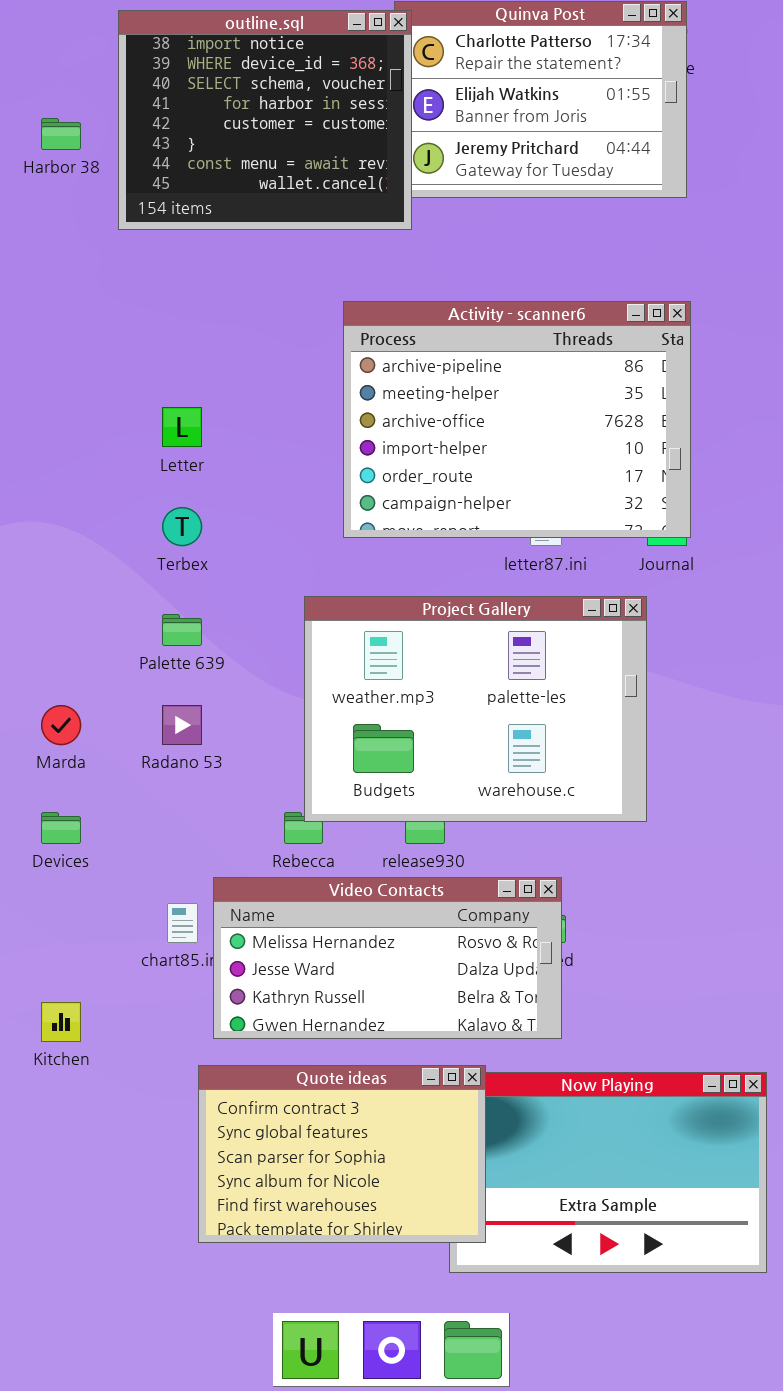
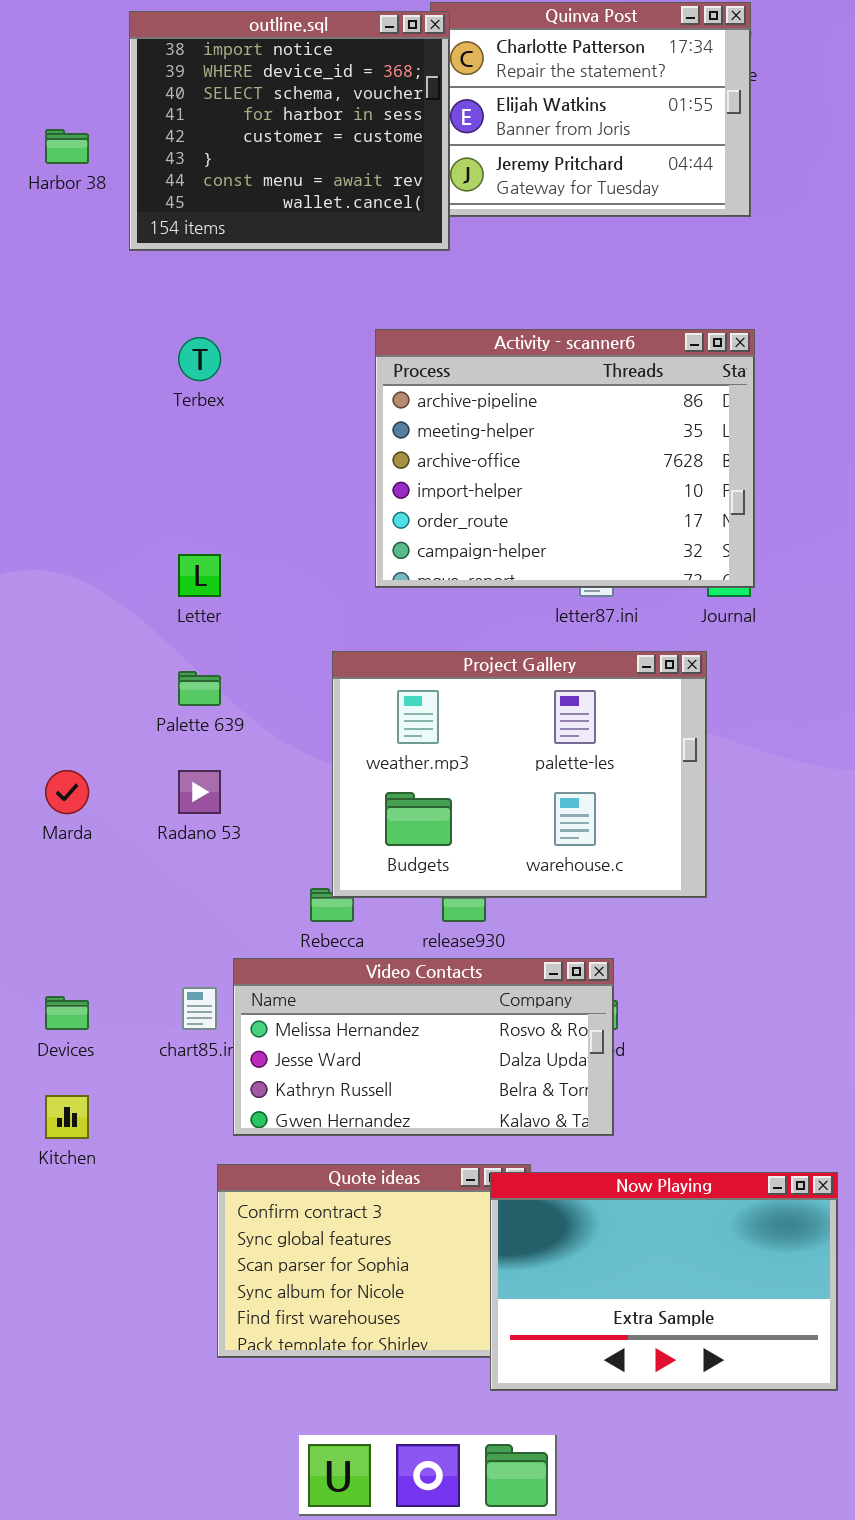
Letter: [162,407,202,447] -> [178,554,221,597], moved
Terbex: [162,507,202,546] -> [178,337,221,381], moved
Devices: [41,812,81,844] -> [45,996,89,1030], moved
Now Playing: [449,1072,767,1273] -> [490,1172,838,1391], raised

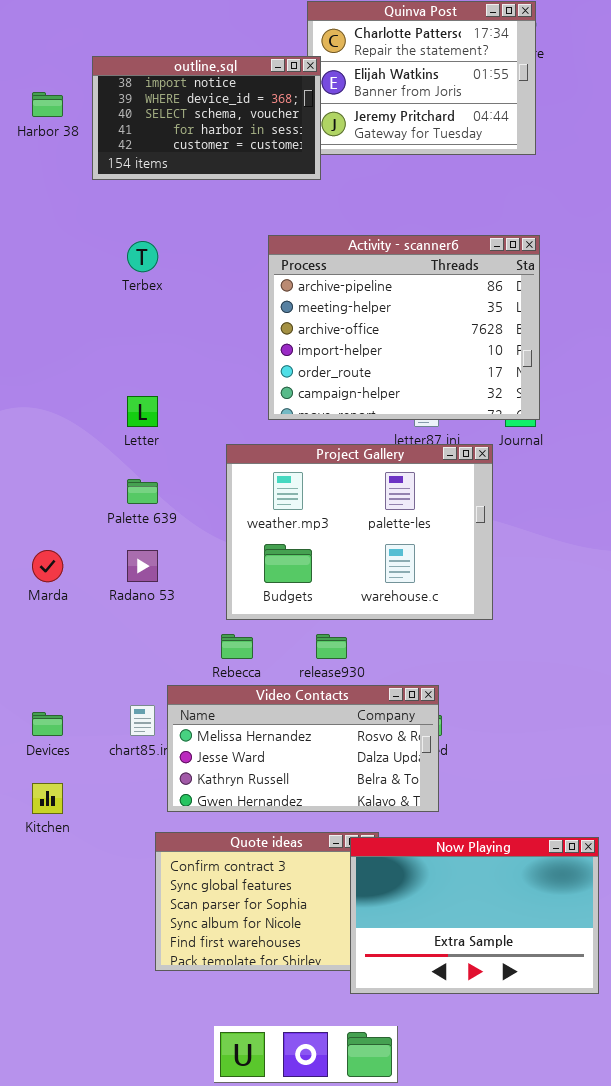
outline.sql: [129,11,450,251] -> [92,56,321,180], resized
Project Gallery: [332,651,707,898] -> [226,444,493,620], moved

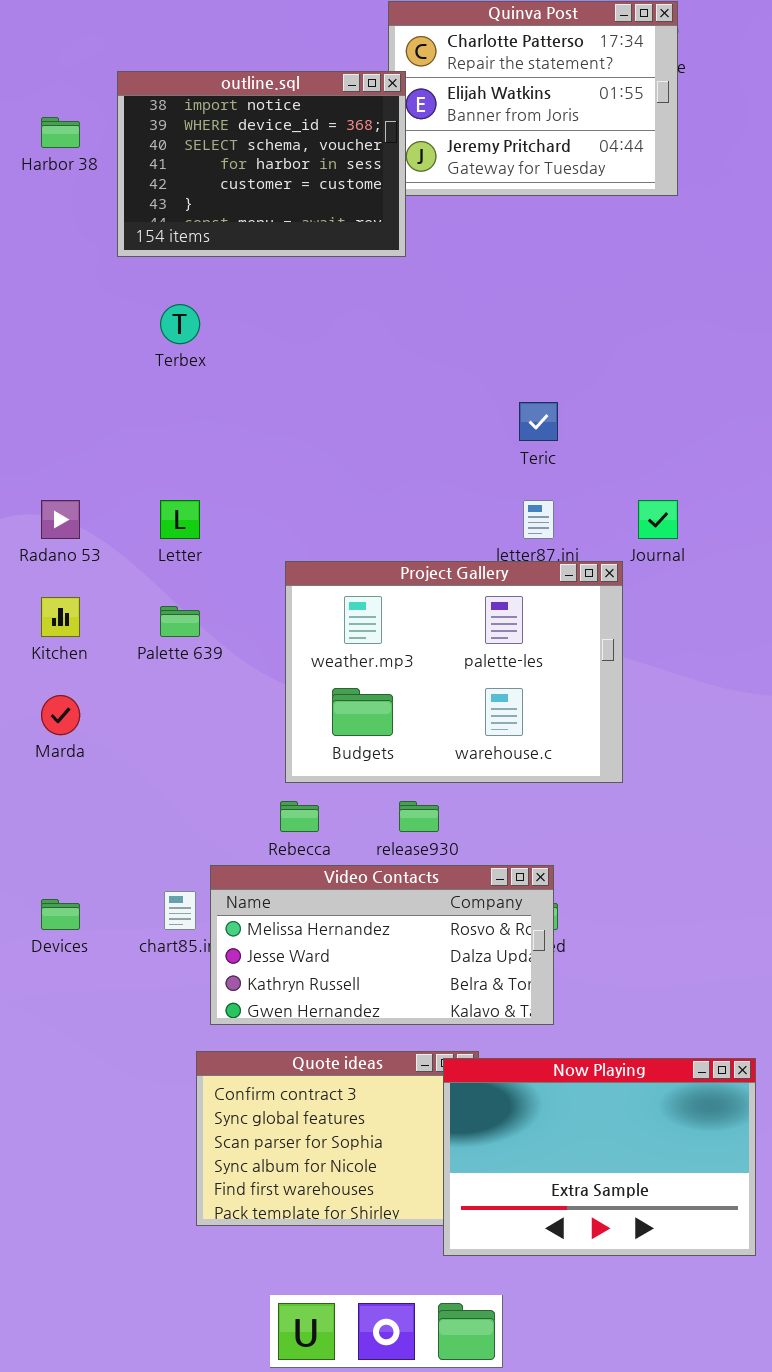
outline.sql: [92,56,321,180] -> [117,71,406,257], resized
Activity - scanner6: [268,235,540,420] -> none, closed
Radano 53: [127,550,158,582] -> [41,500,80,539], moved
Kitchen: [32,783,63,814] -> [41,597,80,637], moved

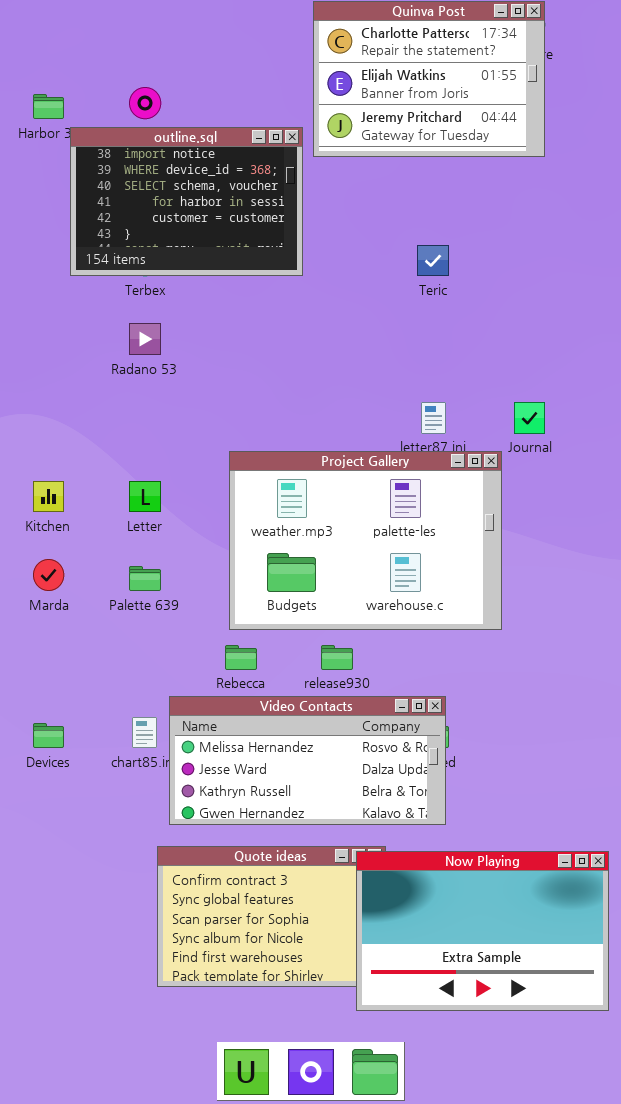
outline.sql: [117,71,406,257] -> [70,127,303,276], moved
Teric: [519,402,558,441] -> [417,245,449,276], moved
Radano 53: [41,500,80,539] -> [129,323,161,355], moved
Letter: [160,500,200,539] -> [129,481,161,512], moved
Palette 639: [160,606,200,637] -> [129,566,161,591], moved

